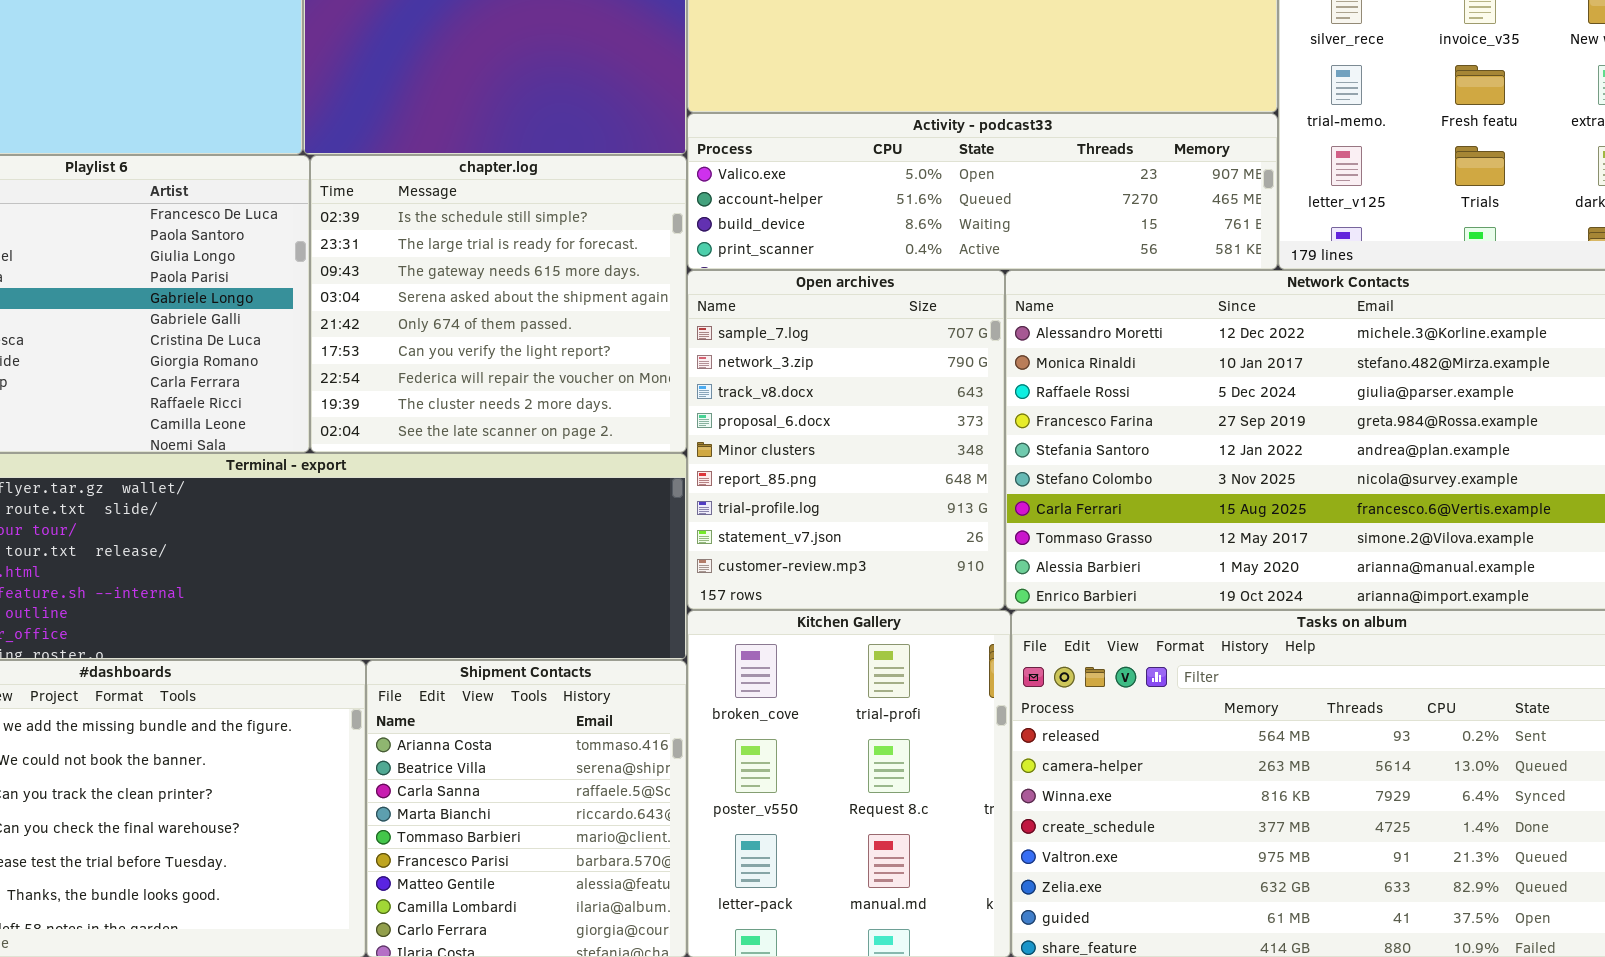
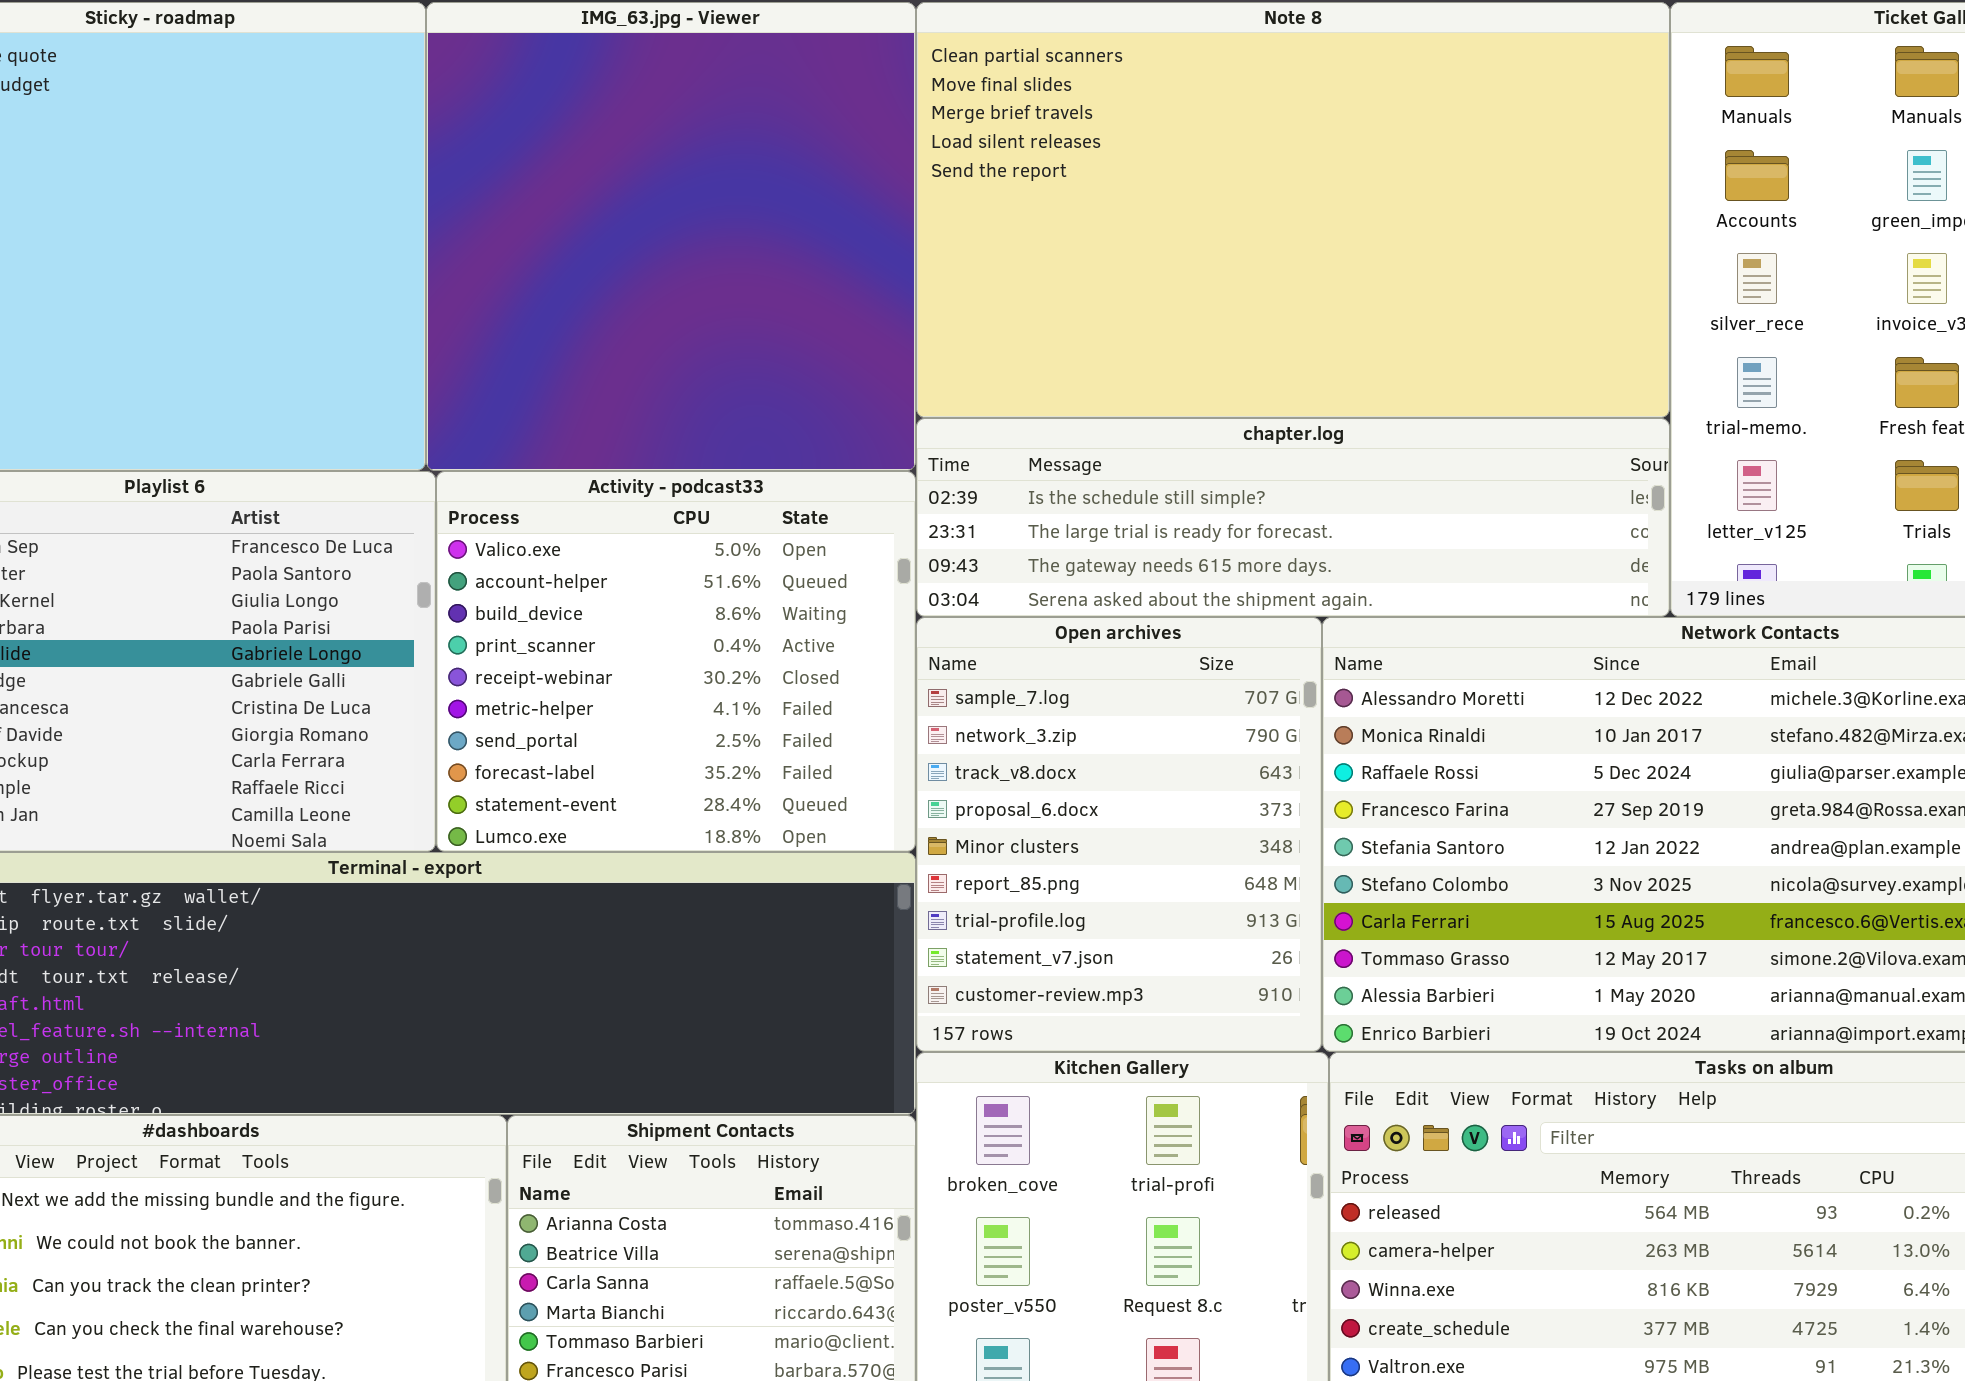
Activity - podcast33: [687,113,1278,270] -> [436,471,916,852], moved, resized
chapter.log: [310,155,687,453] -> [916,418,1670,617], moved, resized

